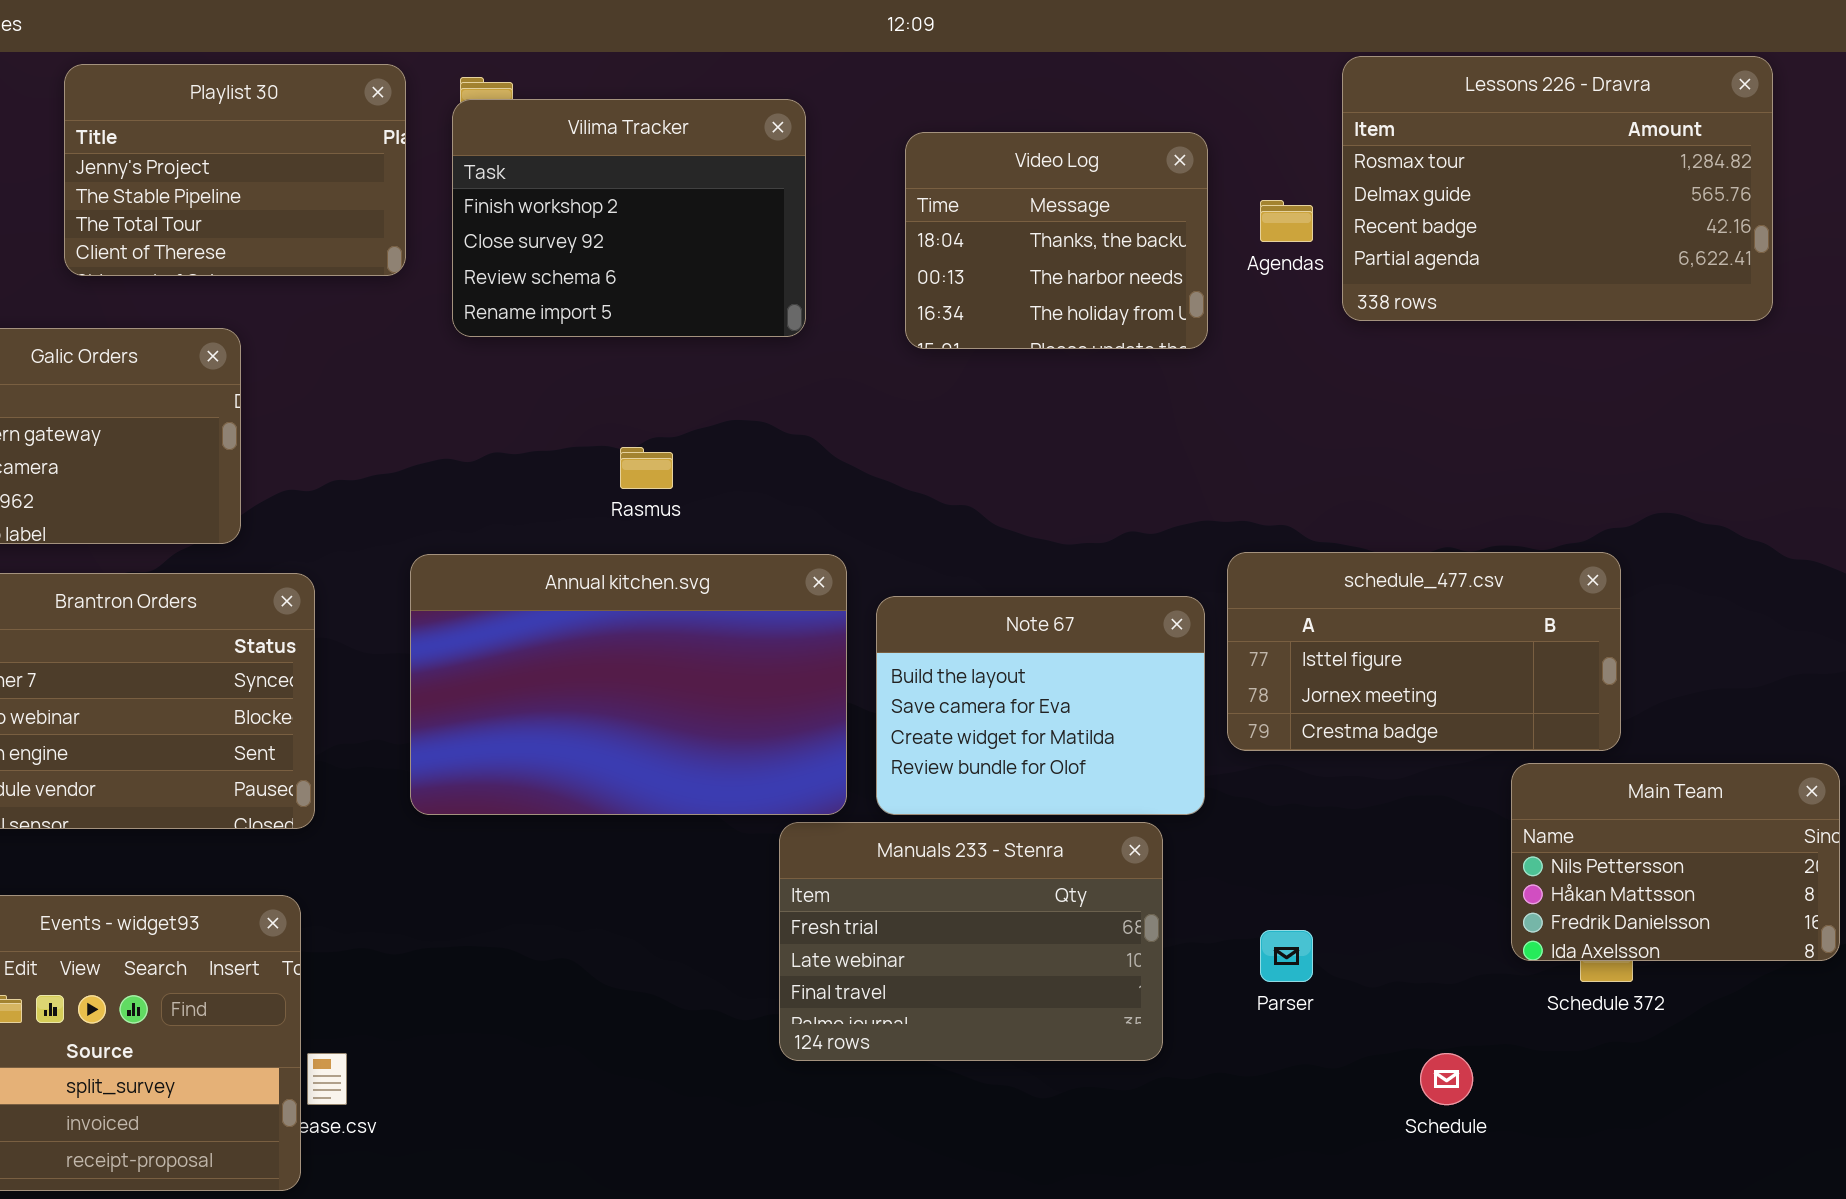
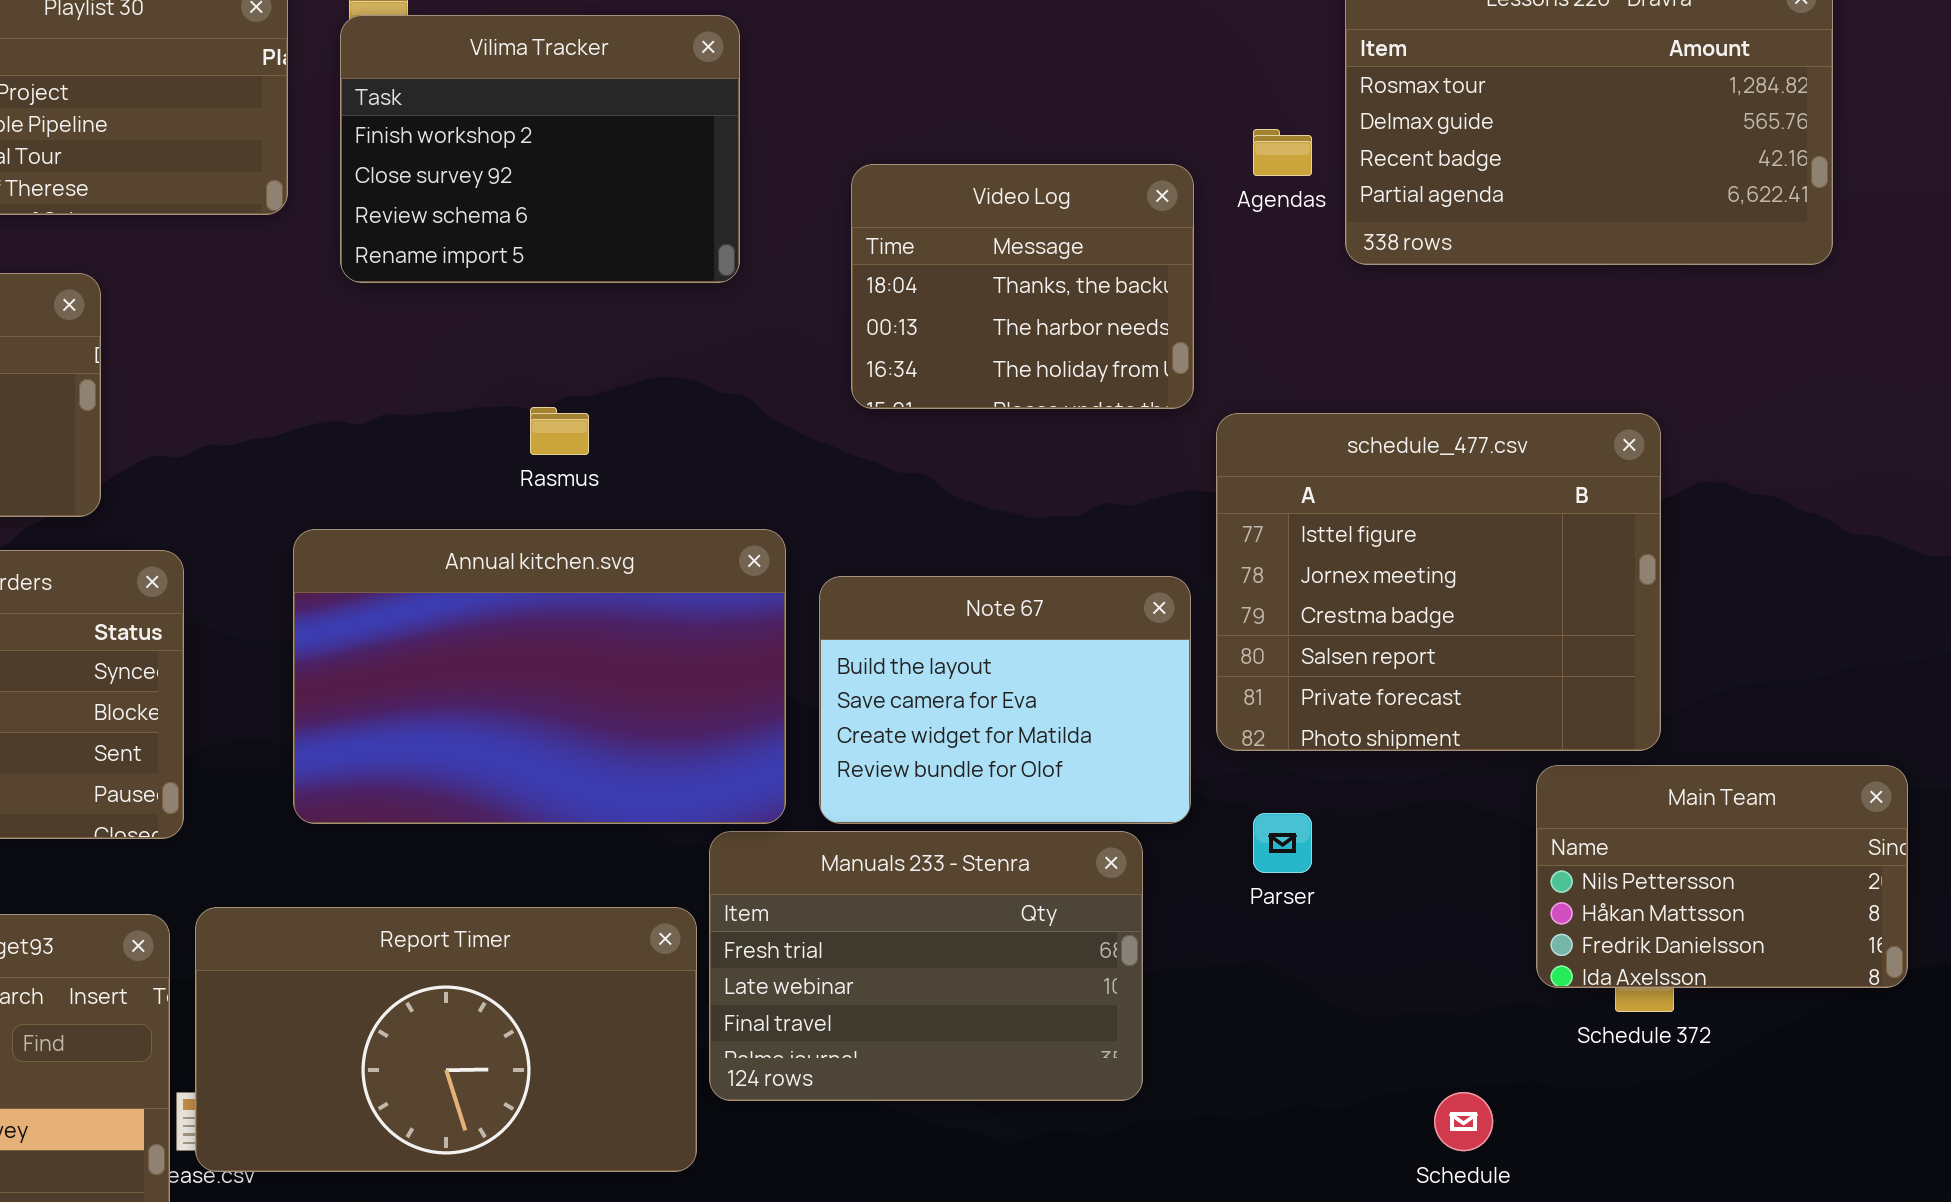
Video Log: [905,132,1208,349] -> [851,164,1194,409], moved
schedule_477.csv: [1227,552,1621,751] -> [1216,413,1661,751], resized
Report Timer: none -> [195,907,697,1172], opened
Parser: [1260,930,1313,982] -> [1253,813,1312,873], moved

